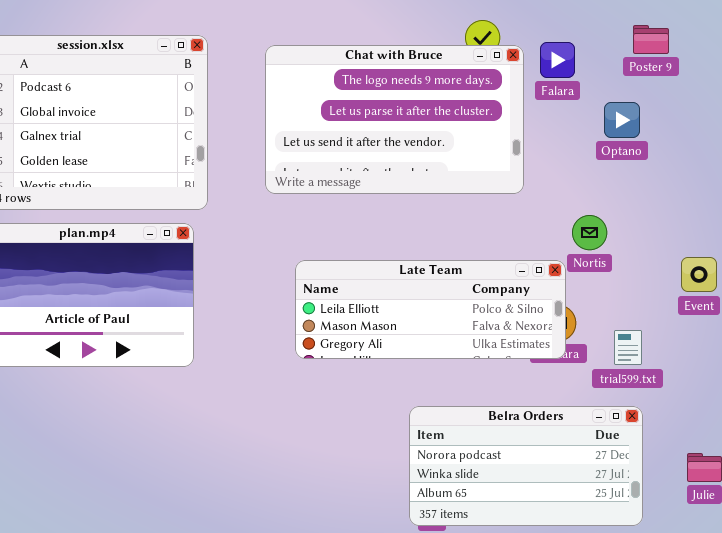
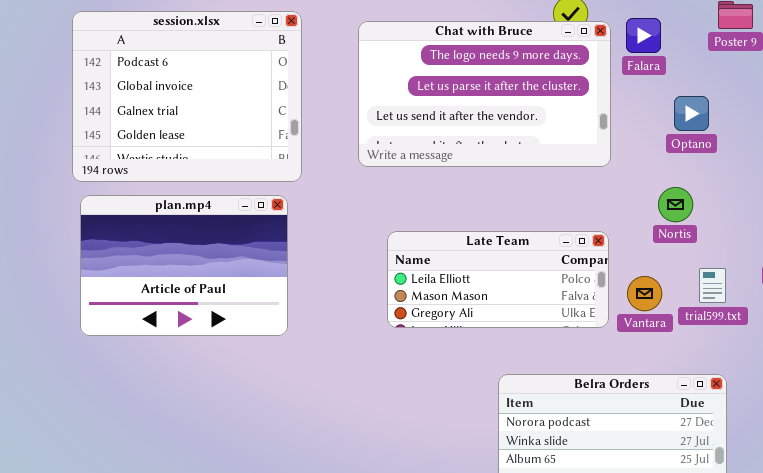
Optano: [604,102,640,138] -> [674,96,709,131], moved
Late Team: [295,260,566,359] -> [387,231,609,328], resized
trial599.txt: [614,330,642,365] -> [699,268,726,303], moved

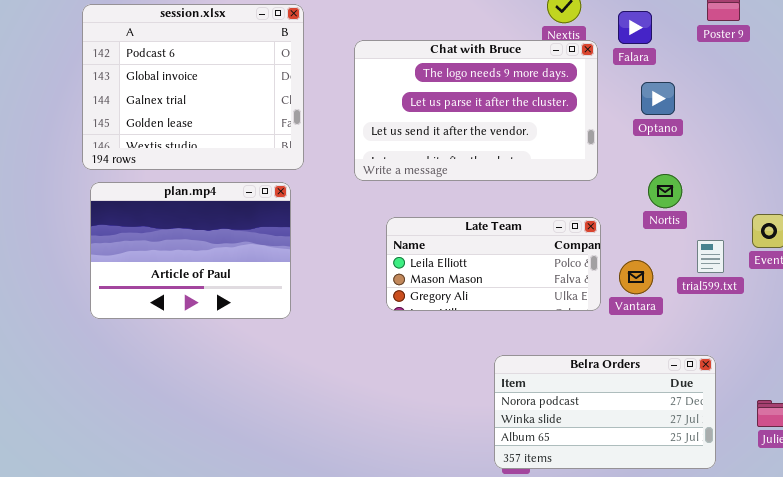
Chat with Bruce: [358,21,611,167] -> [354,40,598,181], moved
Optano: [674,96,709,131] -> [641,82,675,115], moved
trial599.txt: [699,268,726,303] -> [697,240,724,273], moved

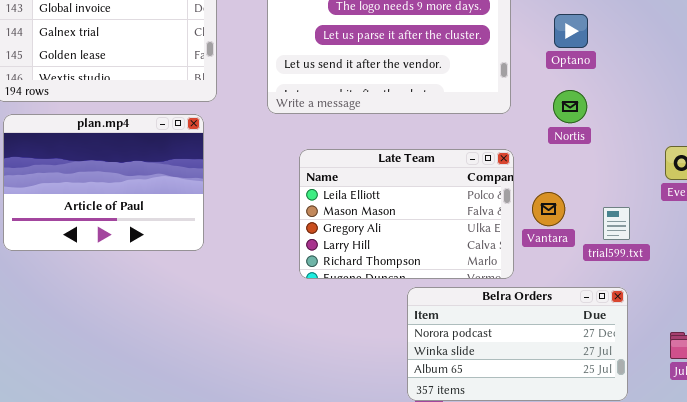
Nortis: [648,174,682,208] -> [553,90,587,123], moved
Late Team: [386,217,601,311] -> [299,149,514,279], resized
trial599.txt: [697,240,724,273] -> [603,207,630,240], moved

